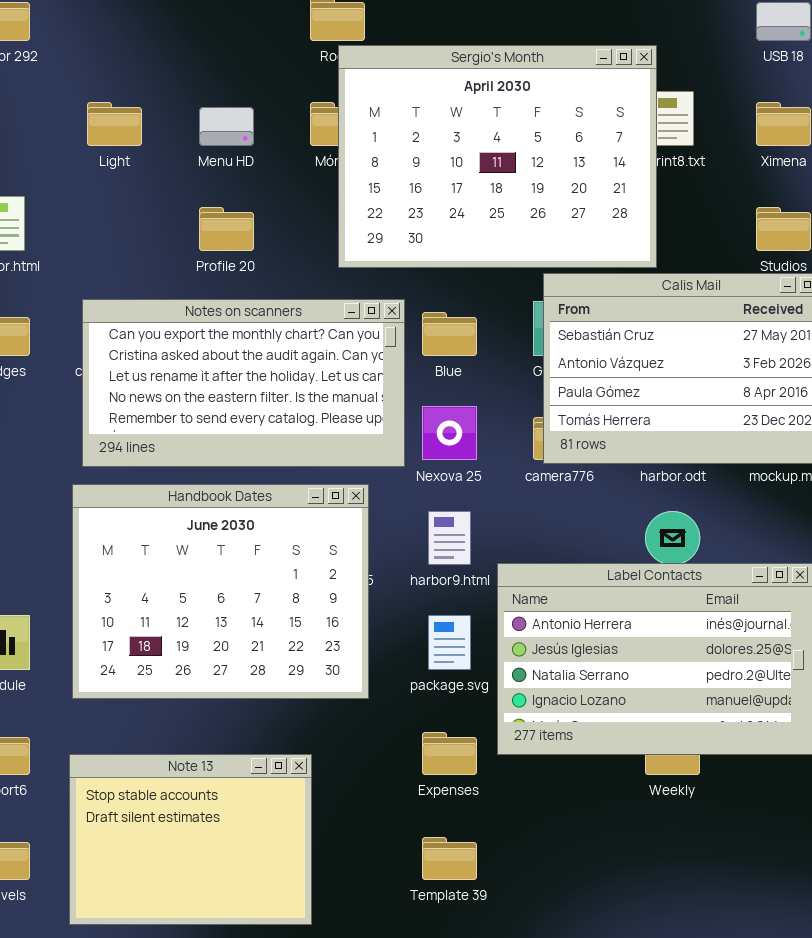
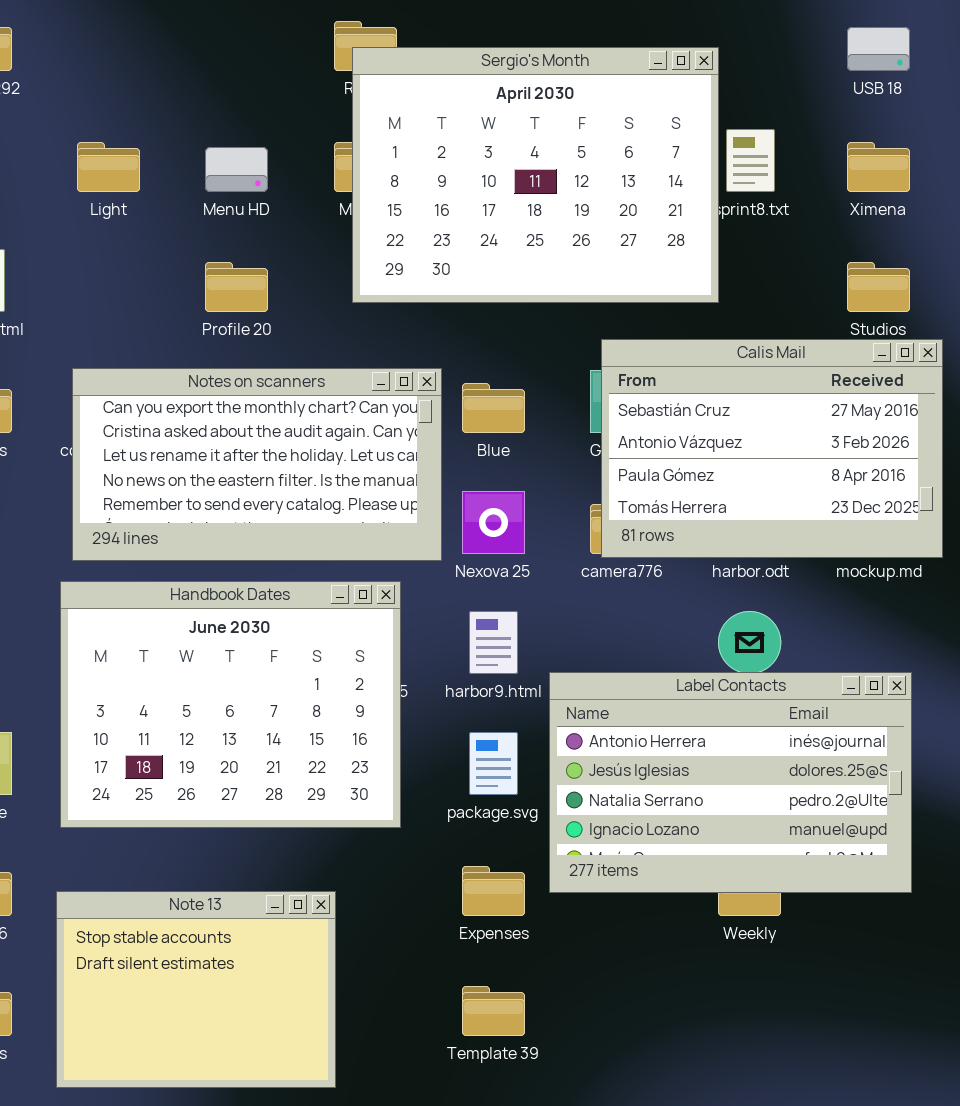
Sergio's Month: [338,45,657,268] -> [352,47,719,303], moved

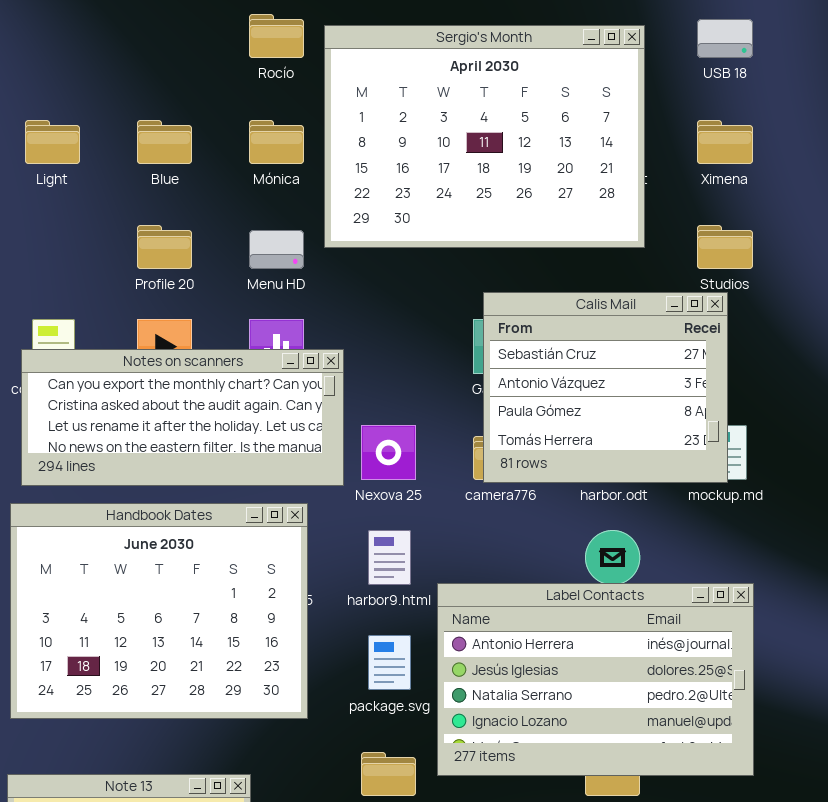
Sergio's Month: [352,47,719,303] -> [324,25,645,248], moved
Menu HD: [205,147,268,192] -> [249,230,304,269], moved
Calis Mail: [601,339,943,558] -> [483,292,728,483], resized
Notes on scanners: [72,368,442,561] -> [21,349,344,486], resized
Blue: [462,383,525,433] -> [137,120,192,164], moved

